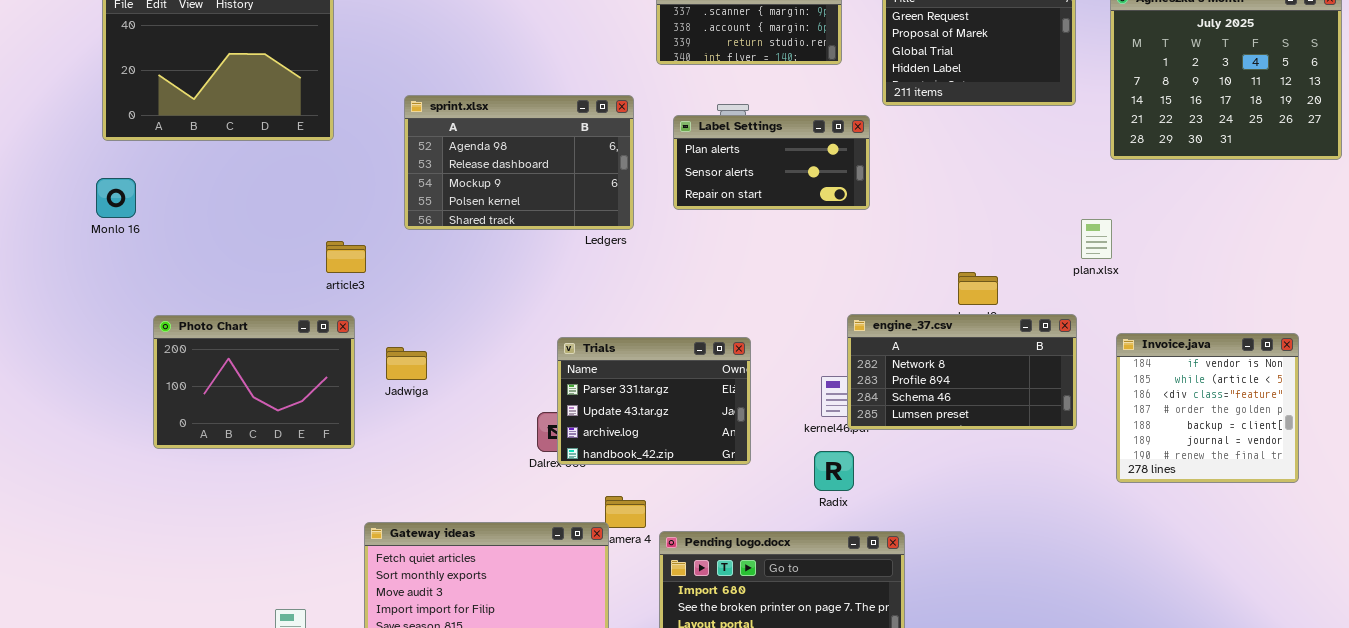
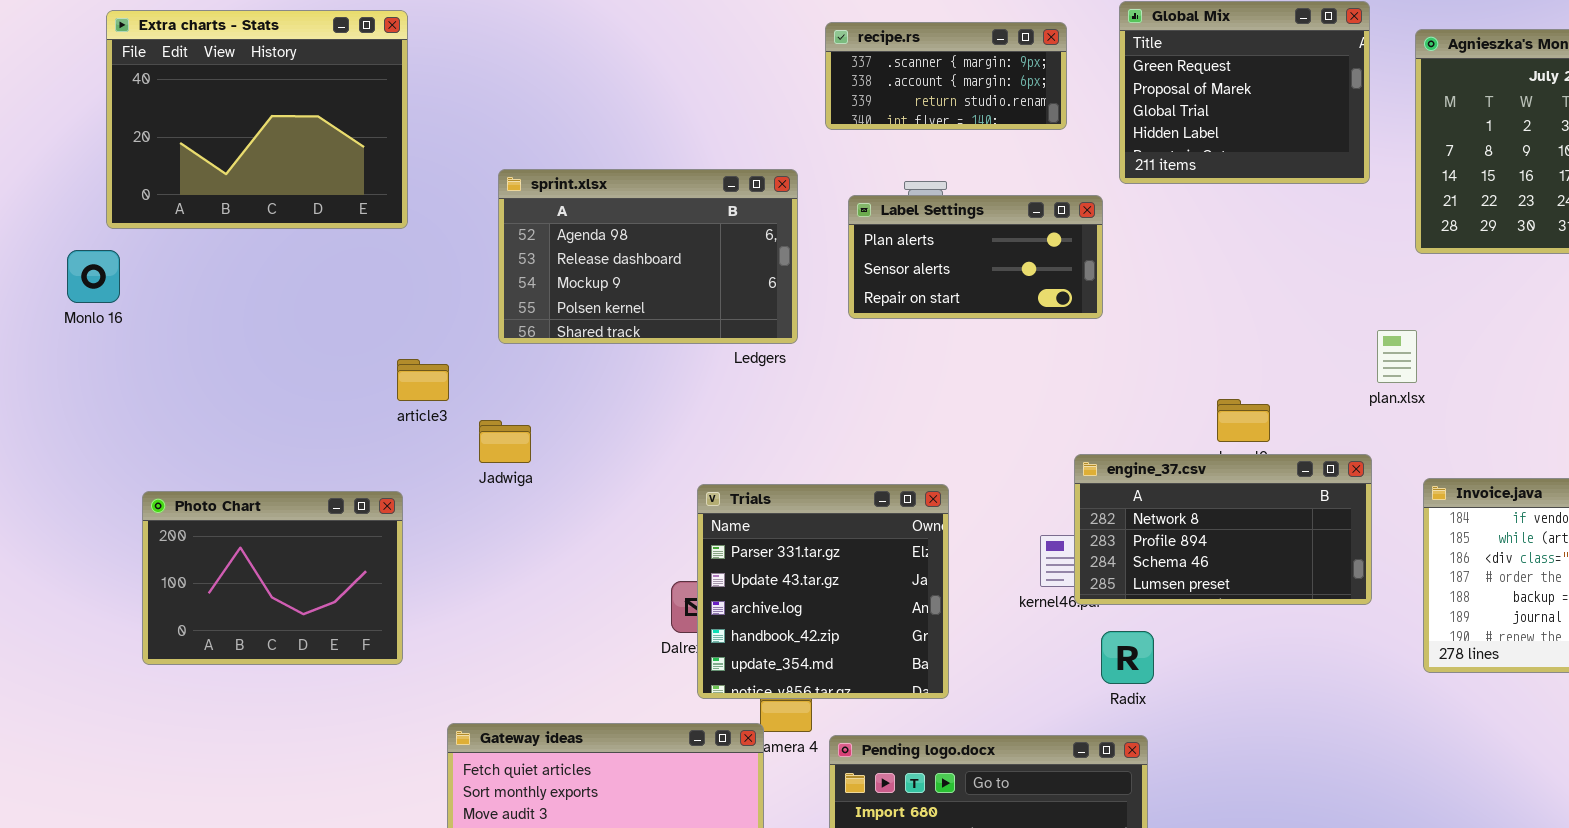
Monlo 16: [96,178,136,218] -> [67,250,120,303], moved
Photo Chart: [153,315,355,449] -> [142,491,403,665], moved
Trials: [557,337,751,465] -> [697,484,949,699], resized
Jadwiga: [386,347,427,380] -> [479,420,531,463], moved
Radix: [814,451,854,491] -> [1101,631,1154,684], moved

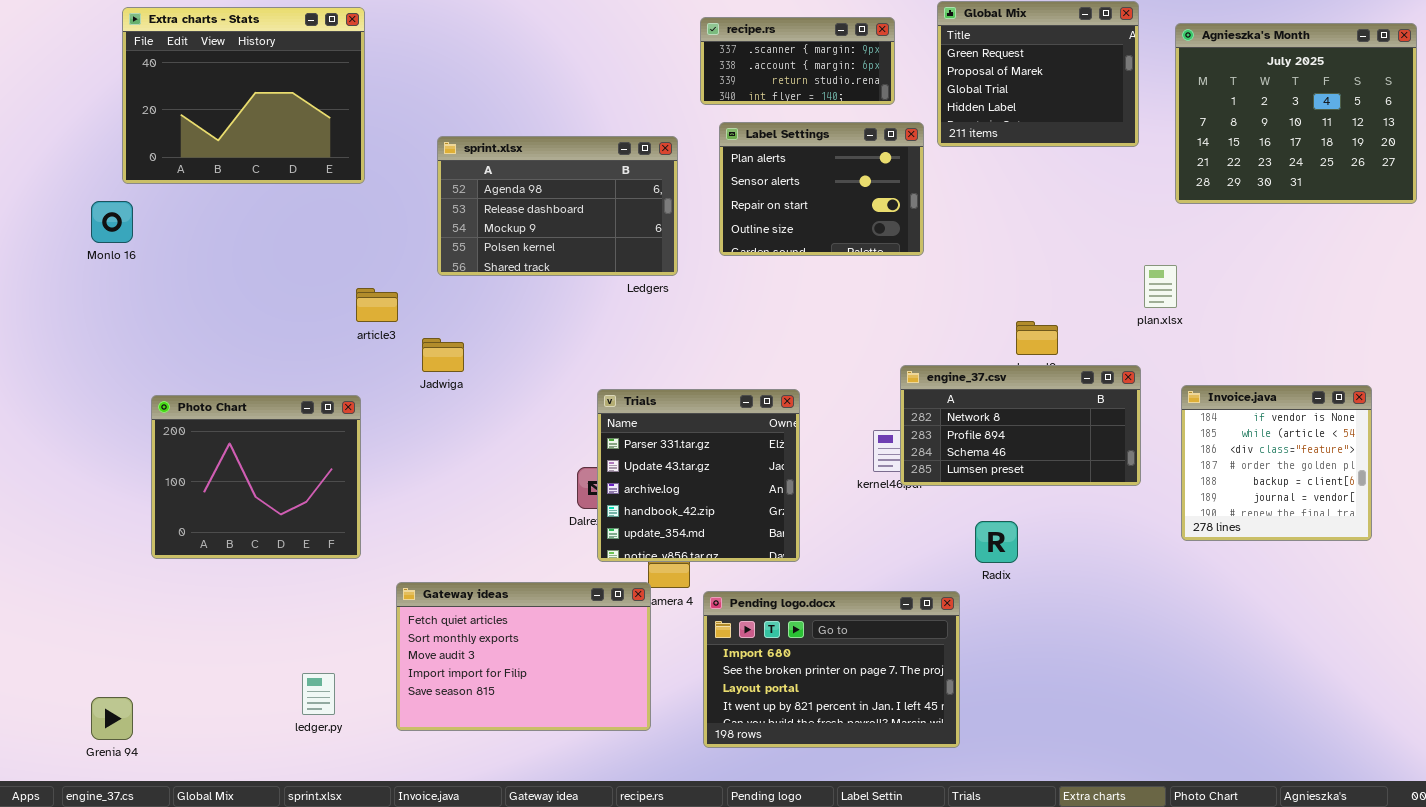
Label Settings: [848,195,1103,319] -> [719,122,924,256], resized
Photo Chart: [142,491,403,665] -> [151,395,361,559], resized
Radix: [1101,631,1154,684] -> [975,521,1018,563], moved

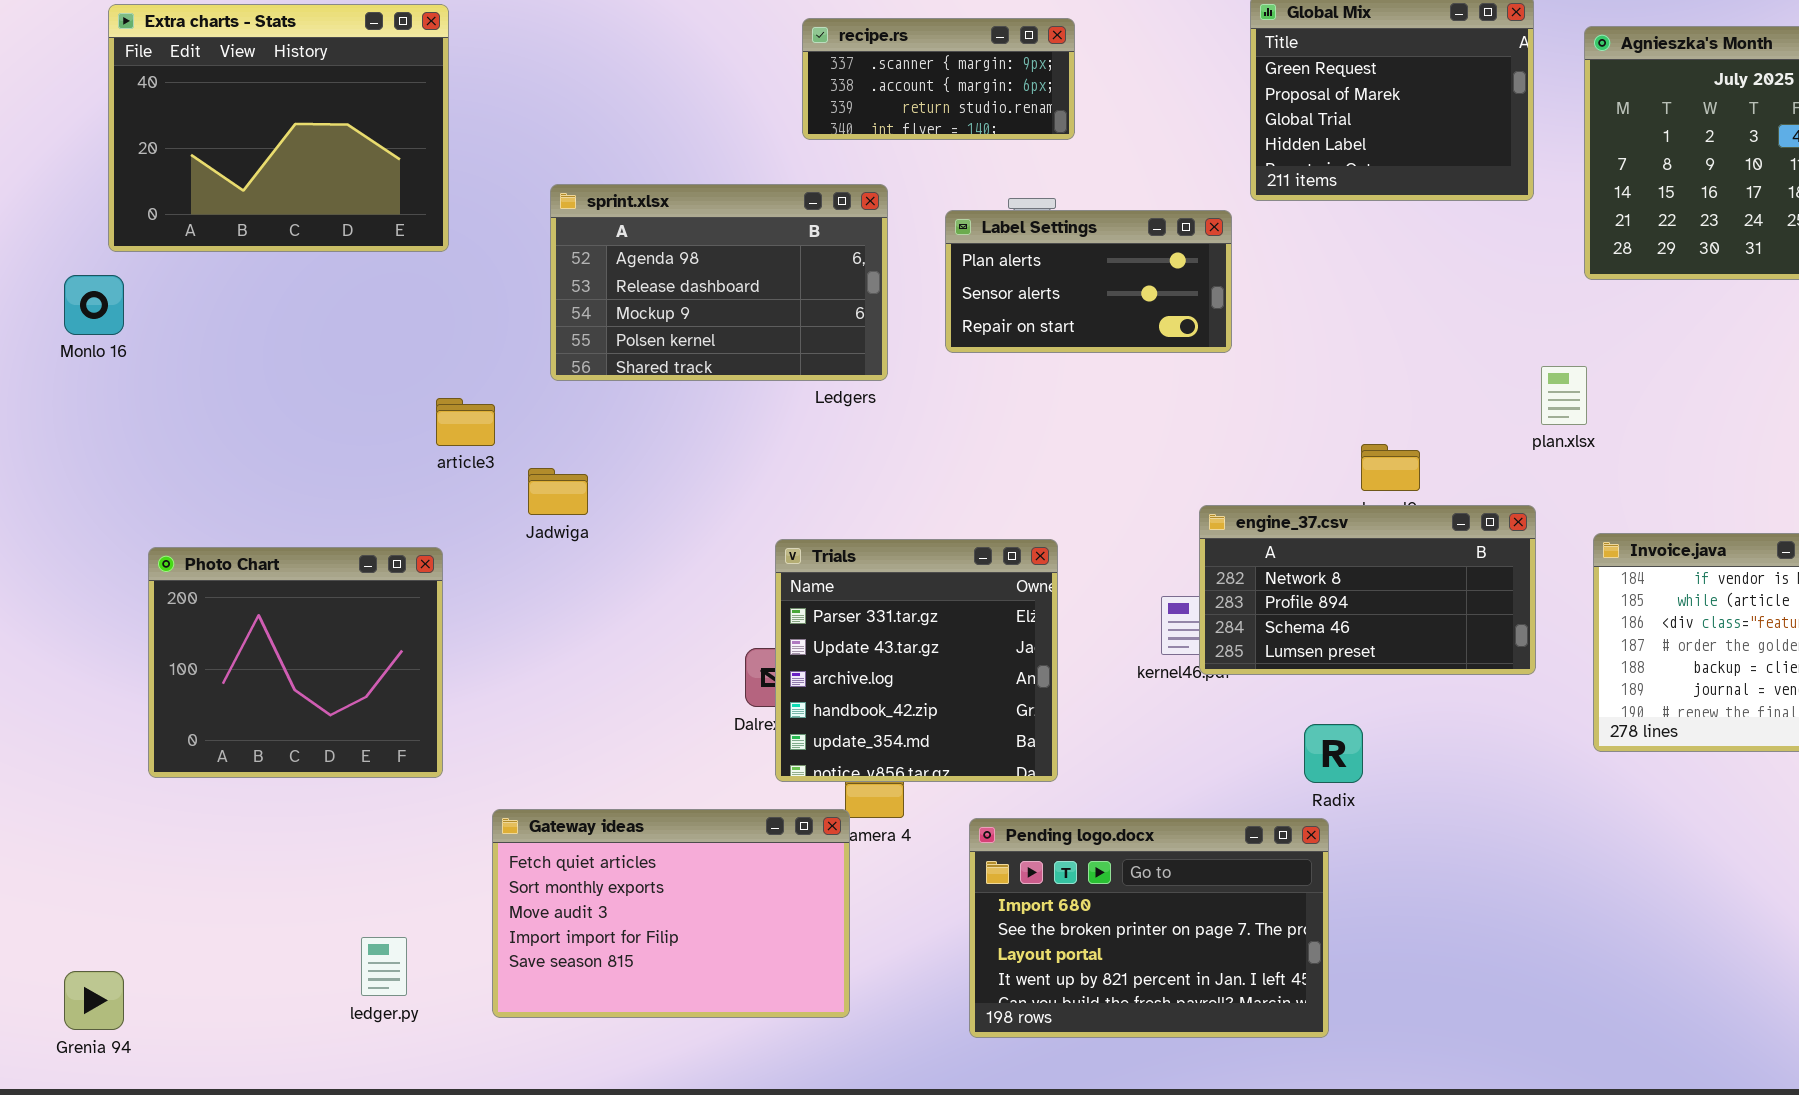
recipe.rs: [700,17,895,105] -> [802,18,1075,140], moved
Label Settings: [719,122,924,256] -> [945,210,1232,353], resized
Pending logo.docx: [703,591,960,748] -> [969,818,1329,1038], moved

